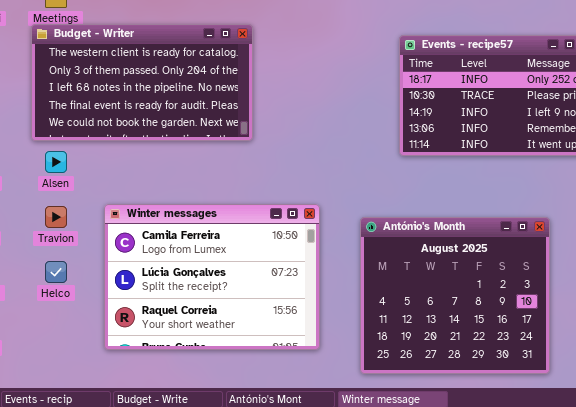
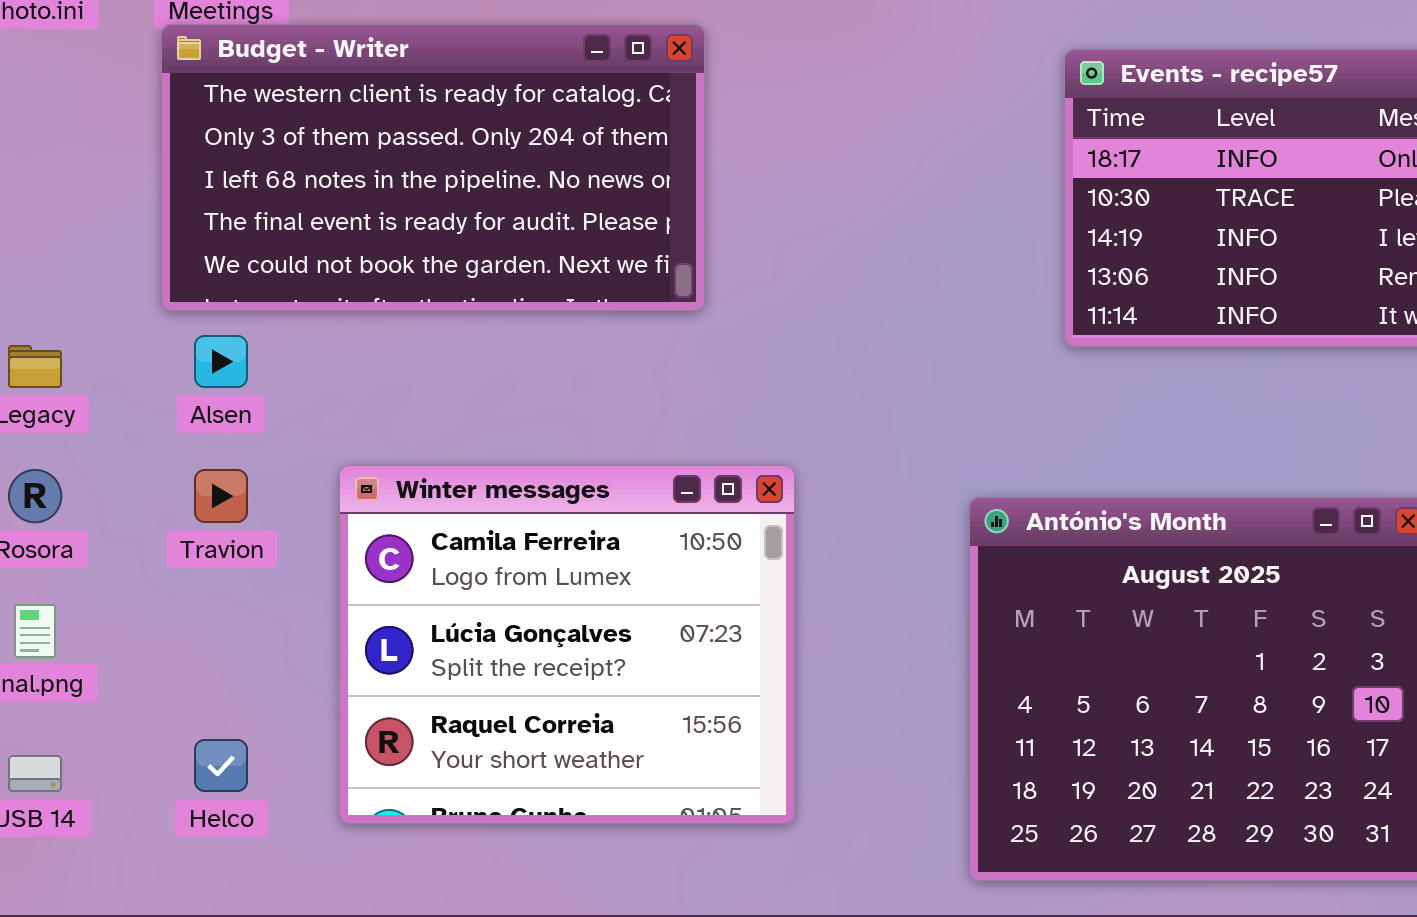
Winter messages: [104,204,320,350] -> [339,465,795,824], resized
Helco: [45,261,67,283] -> [194,739,248,792], moved

